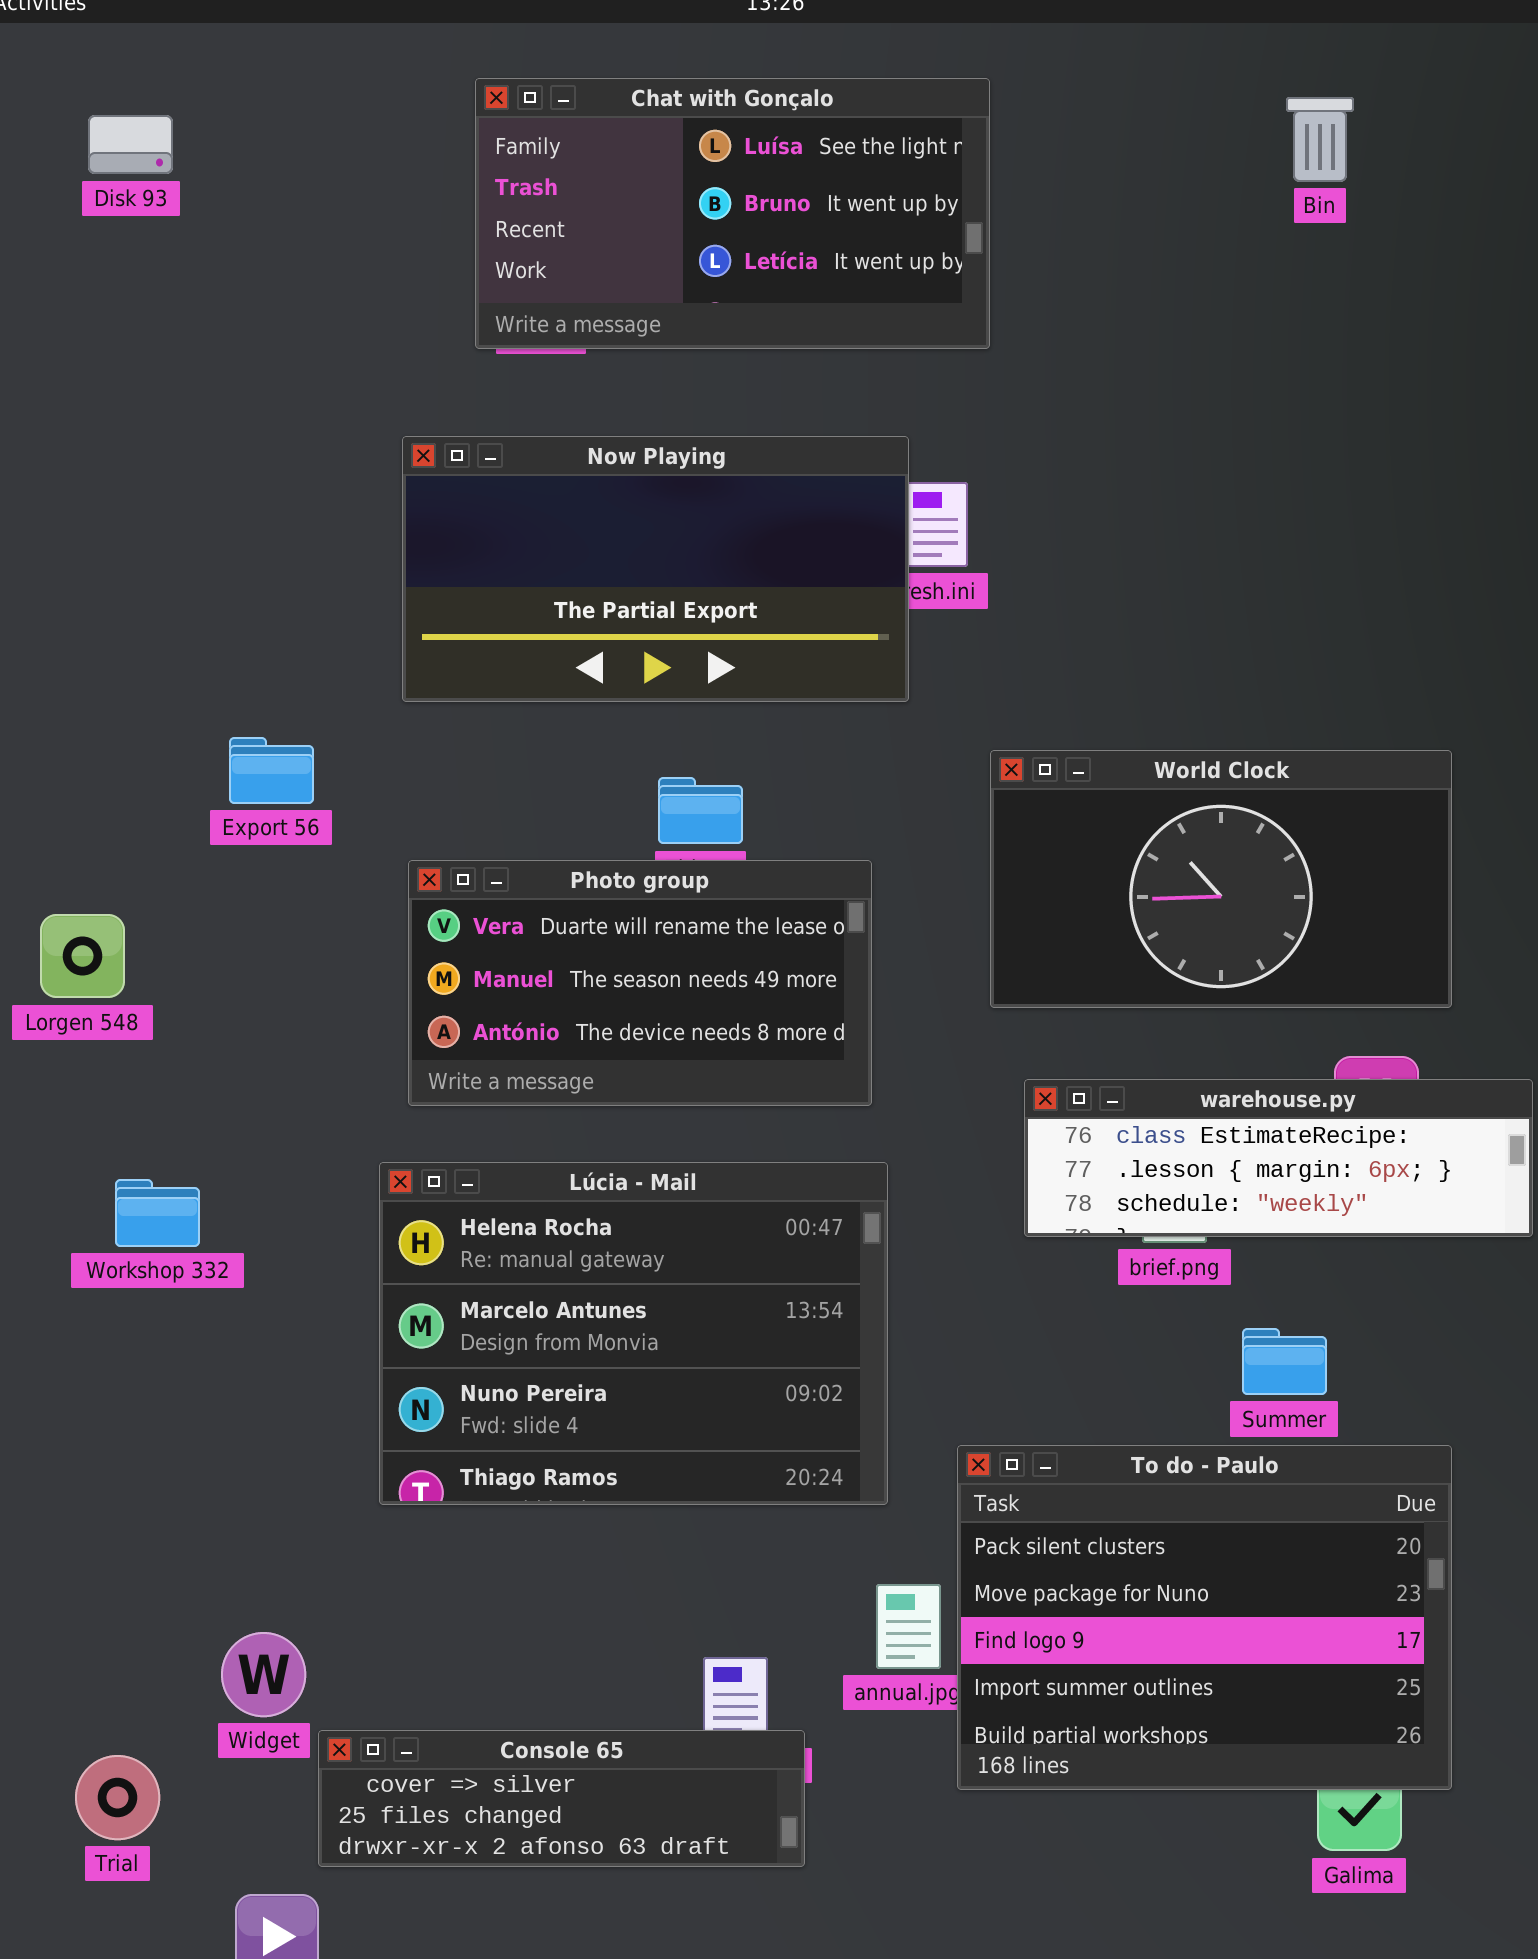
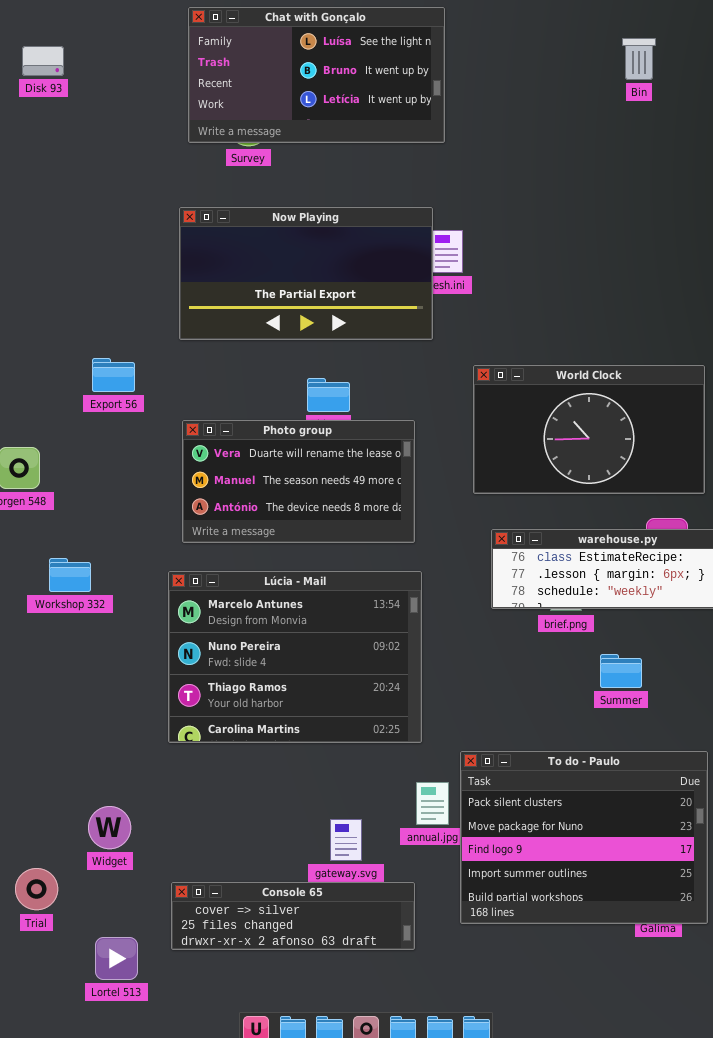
Chat with Gonçalo: [475,78,990,349] -> [188,7,445,143], moved
Lúcia - Mail: [379,1162,888,1505] -> [168,571,422,743], scrolled down 1 row
Workshop 332: [115,1179,200,1247] -> [49,558,91,592], moved
To do - Paulo: [957,1445,1452,1790] -> [460,751,708,924], moved
Console 65: [318,1730,805,1867] -> [171,882,415,950], moved

